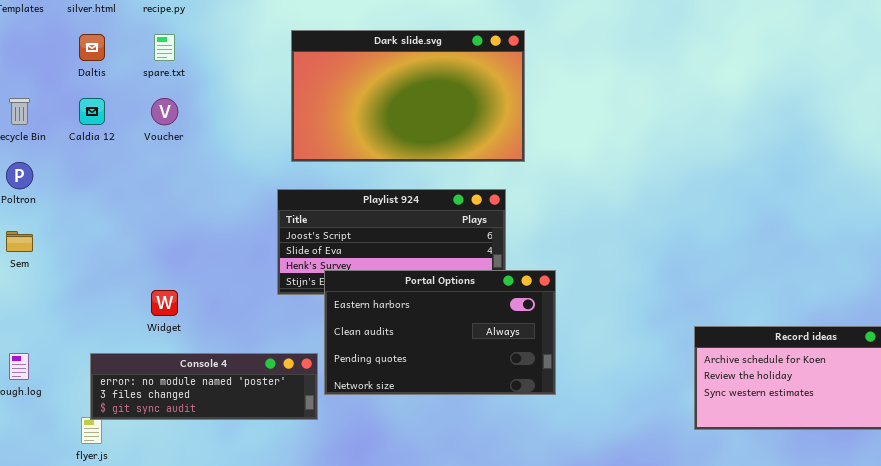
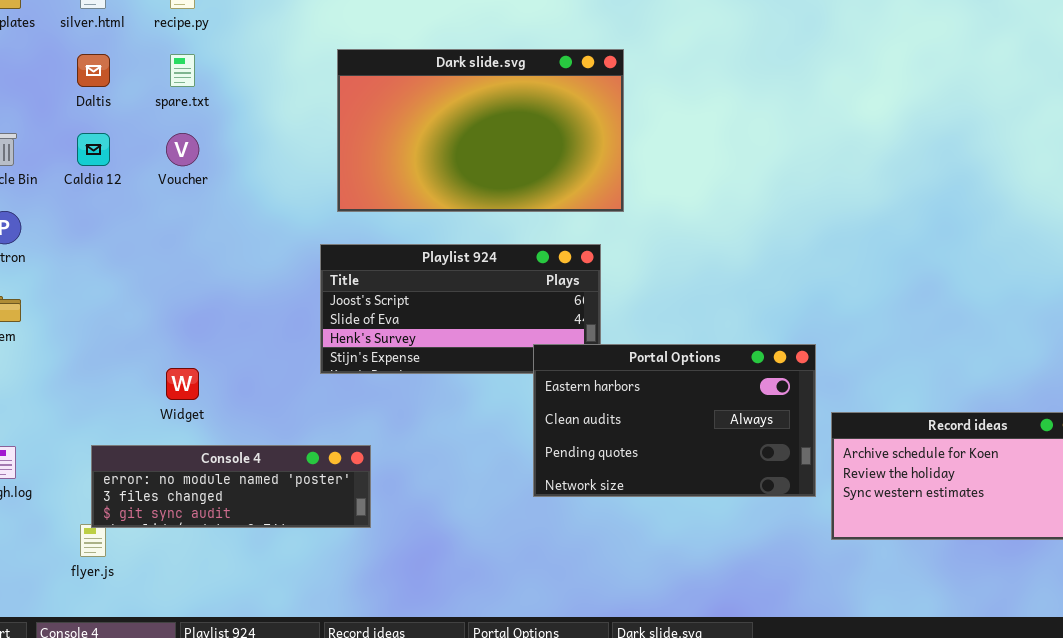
Portal Options: [324,270,556,395] -> [533,344,816,497], moved

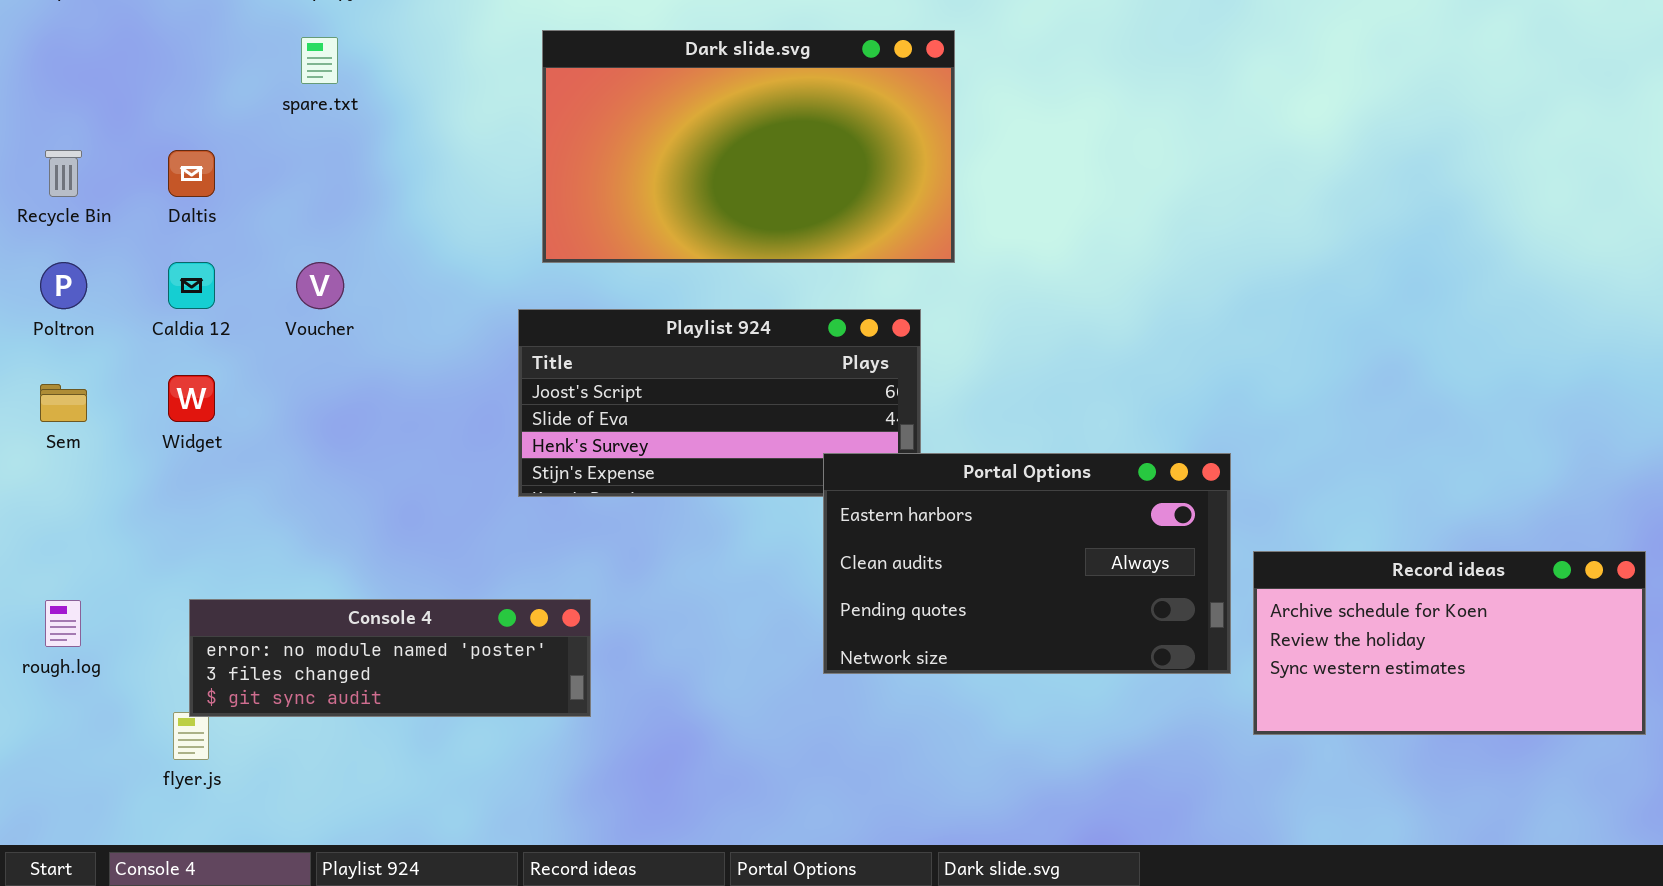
Daltis: [77,54,110,87] -> [168,150,215,197], moved
Caldia 12: [77,133,110,166] -> [168,262,215,309], moved
Voucher: [166,133,199,166] -> [296,262,344,309], moved
Widget: [166,368,199,400] -> [168,375,215,422], moved

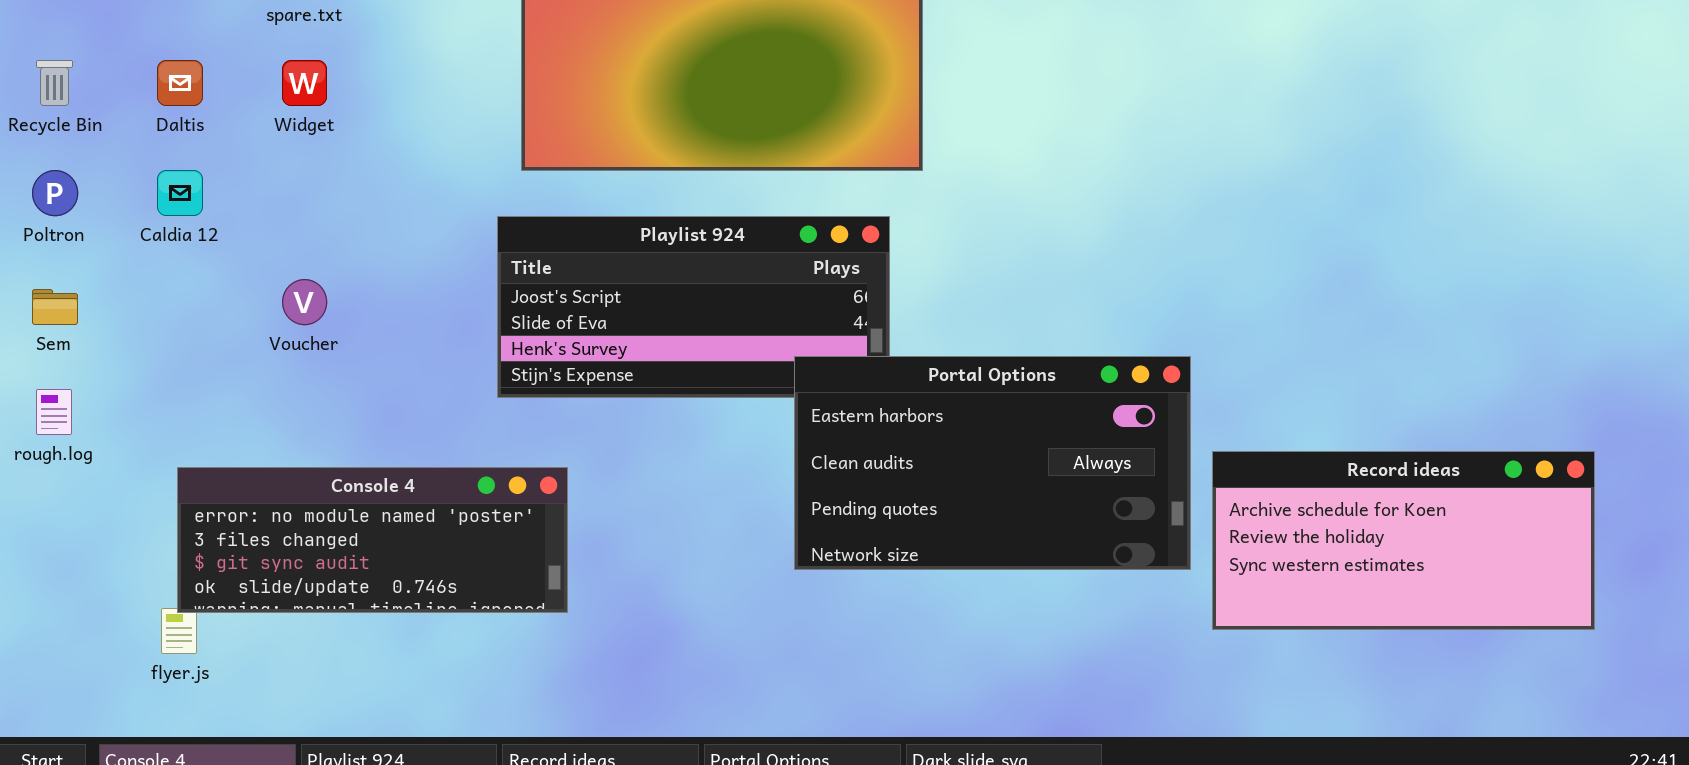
Voucher: [296,262,344,309] -> [282,279,327,325], moved
Widget: [168,375,215,422] -> [282,60,327,106], moved
Console 4: [189,599,591,717] -> [177,467,568,613], resized
rough.log: [45,600,81,647] -> [36,389,72,435], moved

